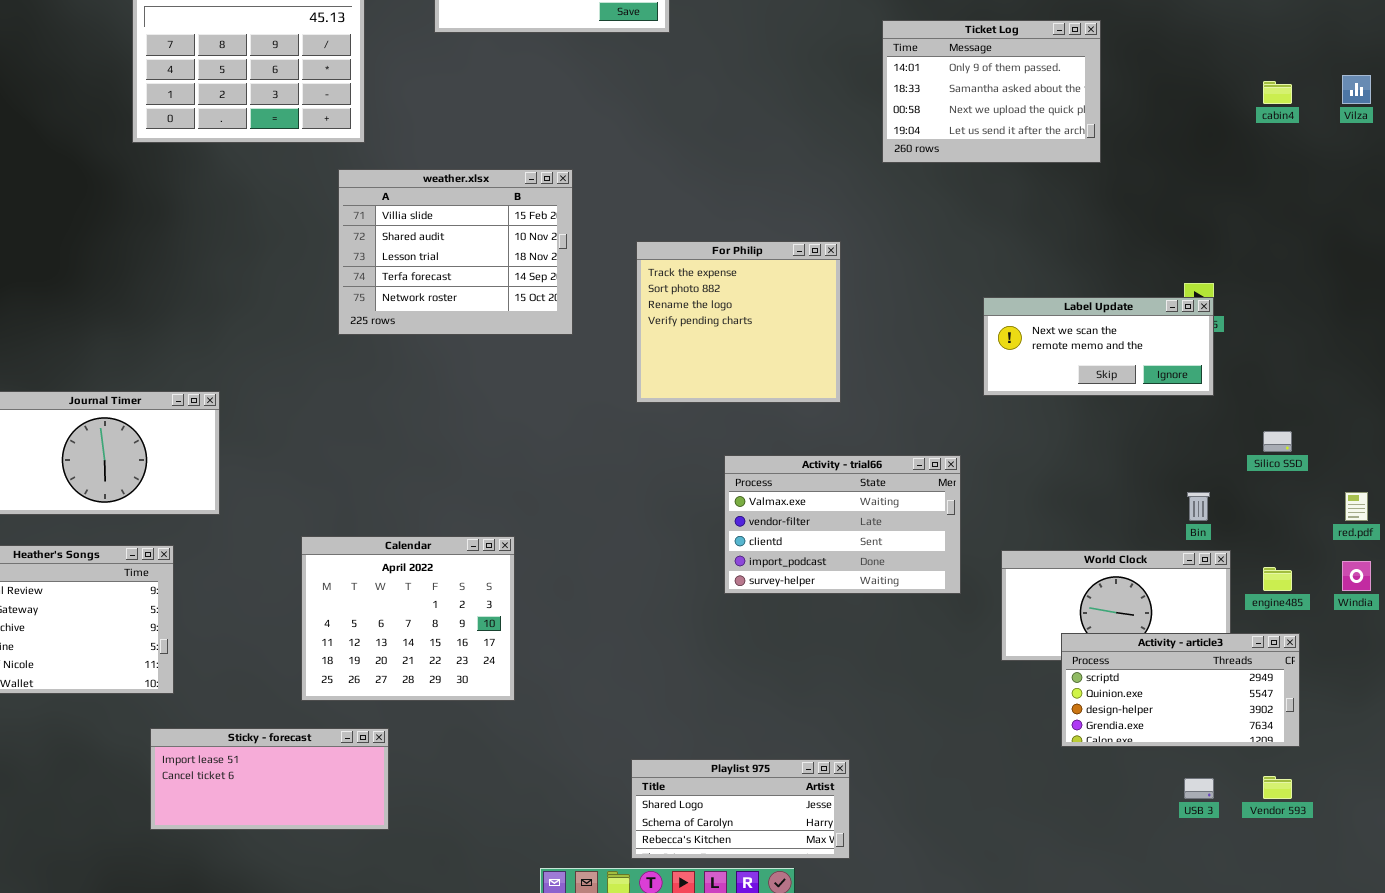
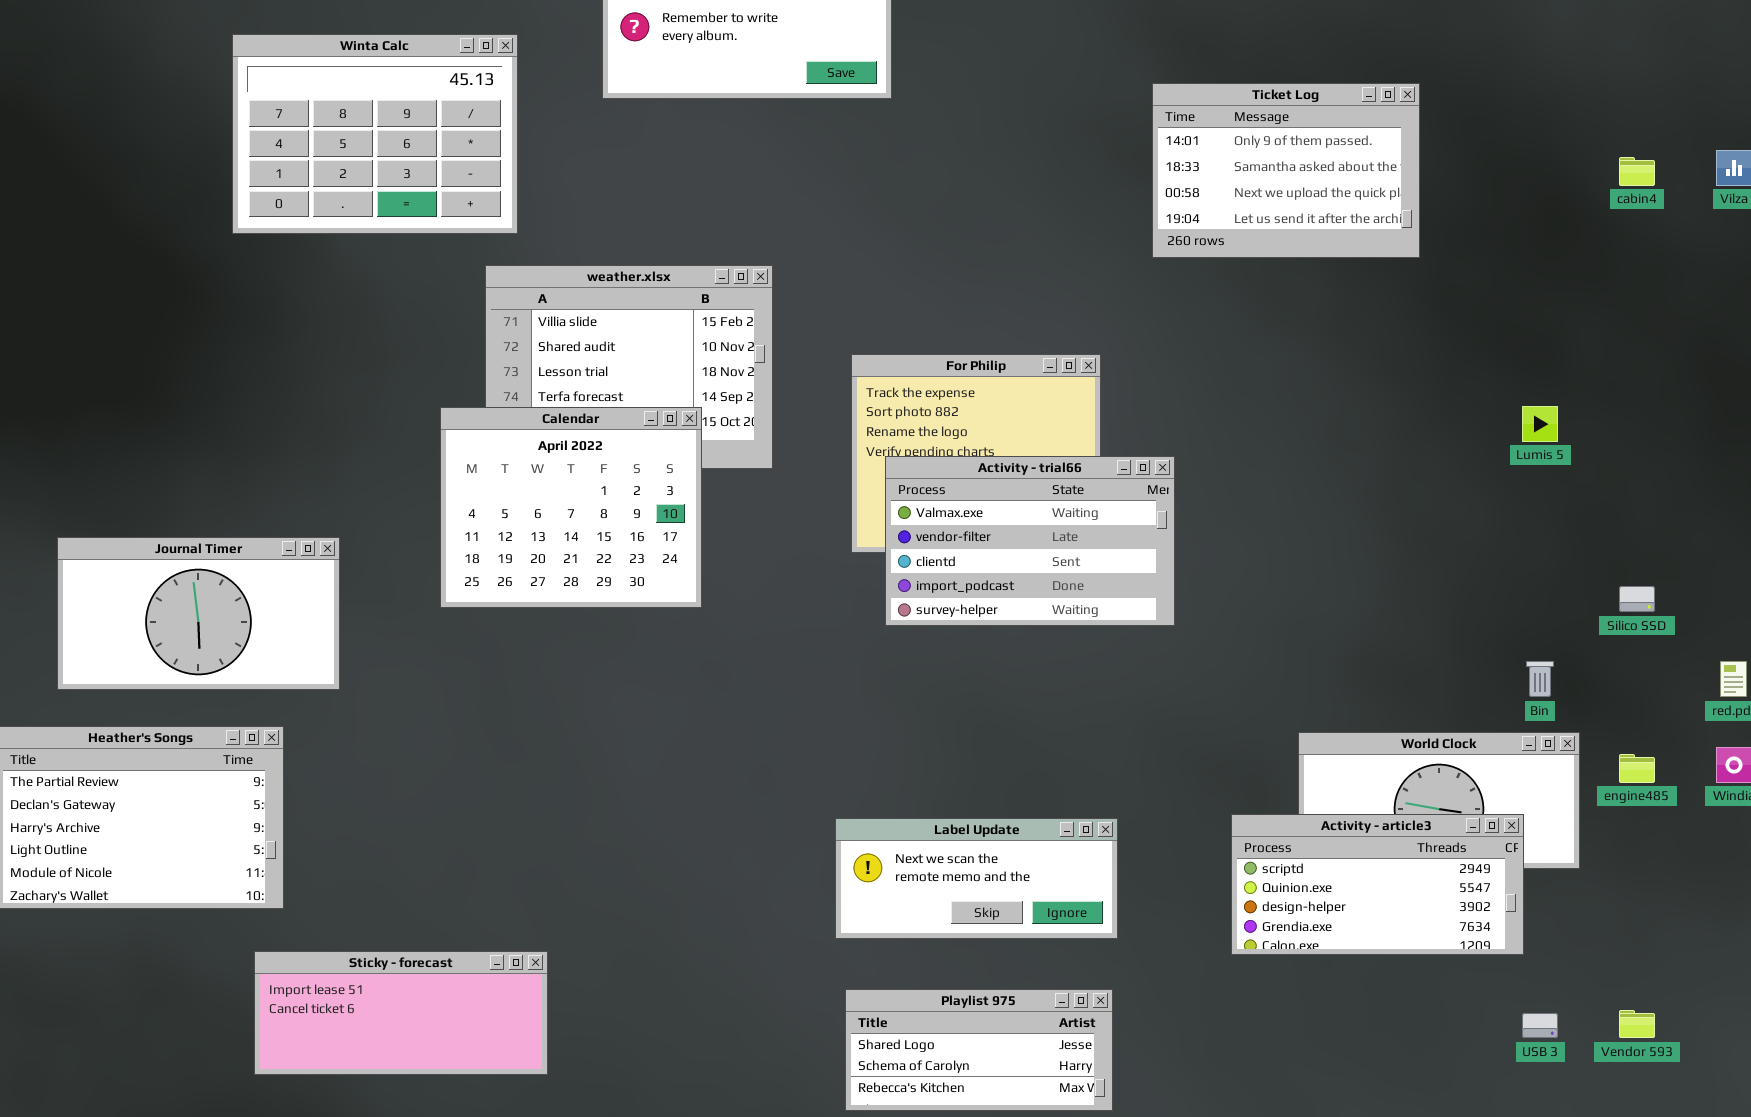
Label Update: [983,297,1214,396] -> [835,818,1118,939], moved
Activity - trial66: [724,455,961,594] -> [885,456,1175,626], moved
Calendar: [301,536,515,701] -> [440,407,702,608], moved
Activity - article3: [1061,633,1300,747] -> [1231,814,1524,955], moved

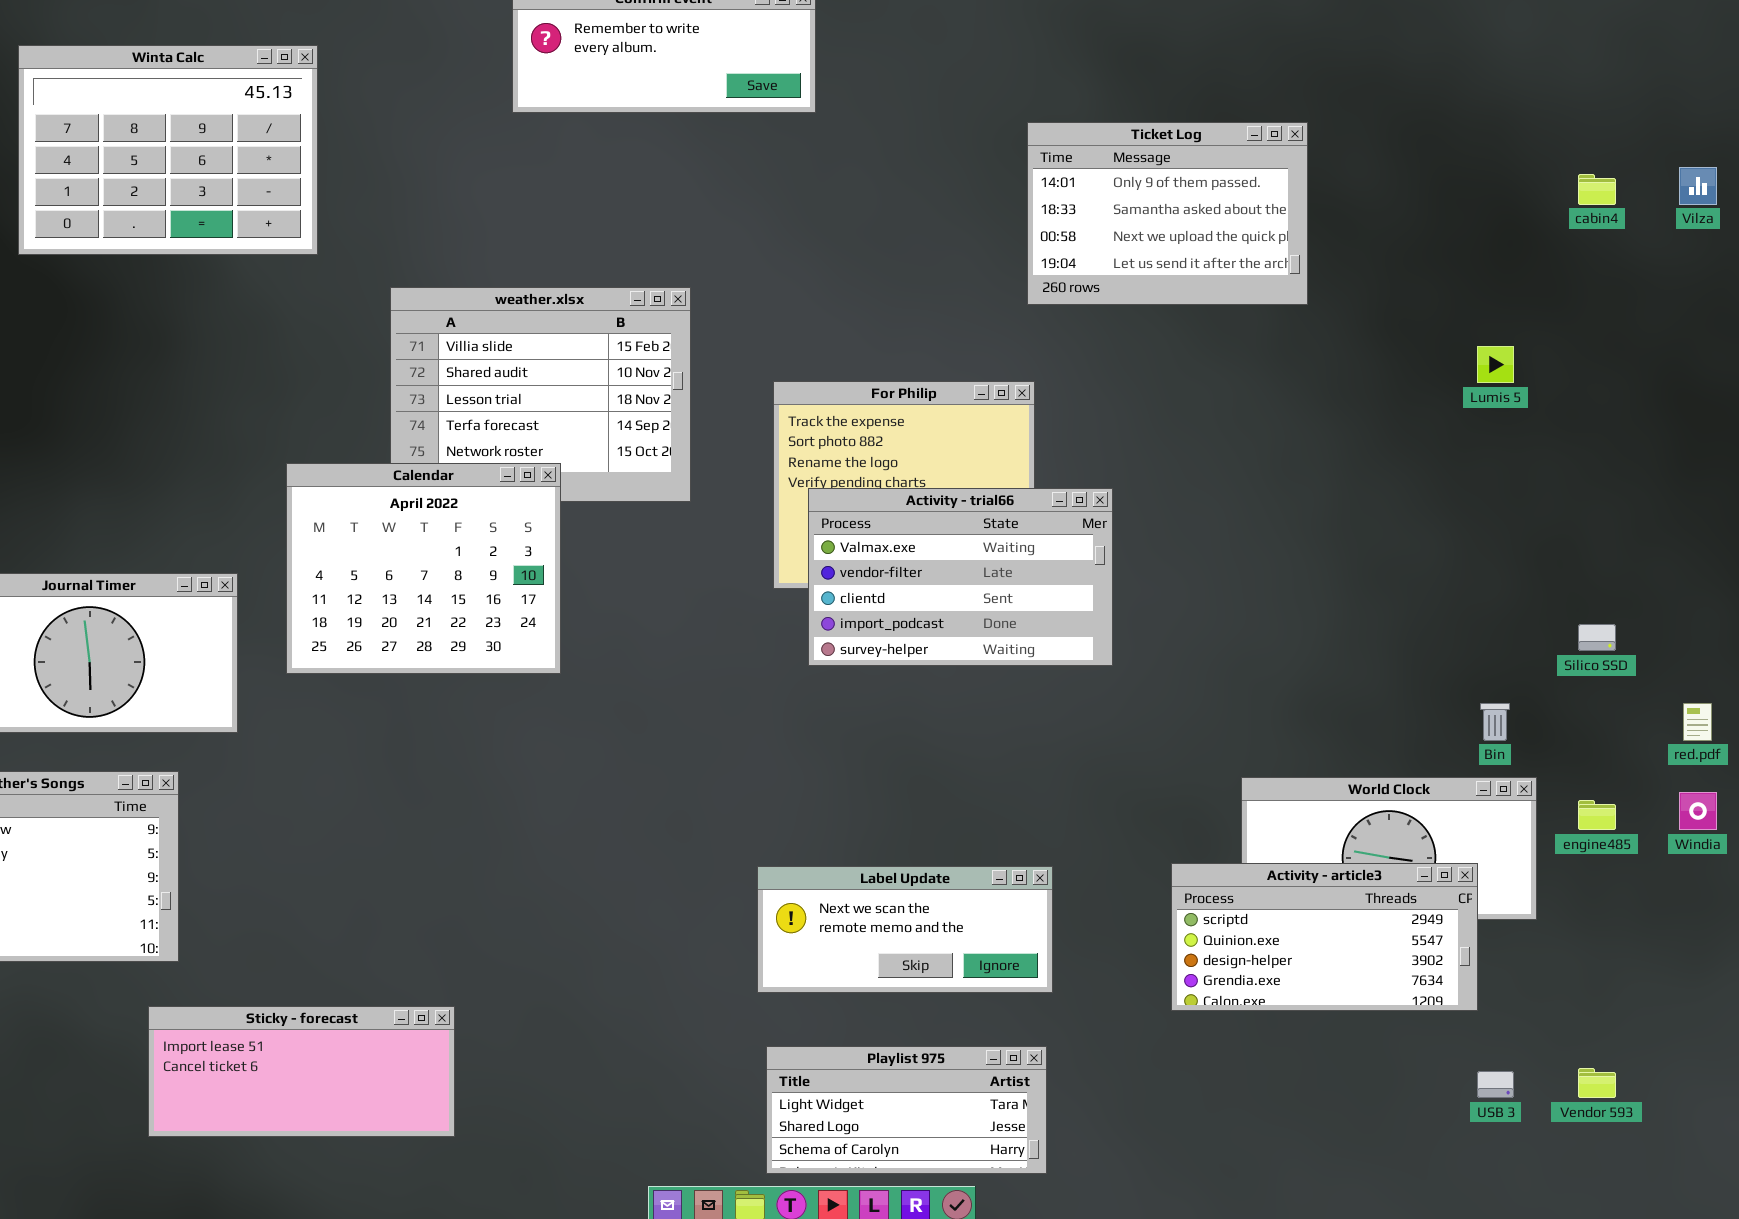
Winta Calc: [232,34,518,234] -> [18,45,318,255], moved
Ticket Log: [1152,83,1420,258] -> [1027,122,1308,305], moved
Lumis 5: [1522,406,1558,442] -> [1477,346,1514,383], moved
Calendar: [440,407,702,608] -> [286,463,561,674], moved
Playlist 975: [845,989,1113,1111] -> [766,1046,1047,1174], scrolled up 1 row

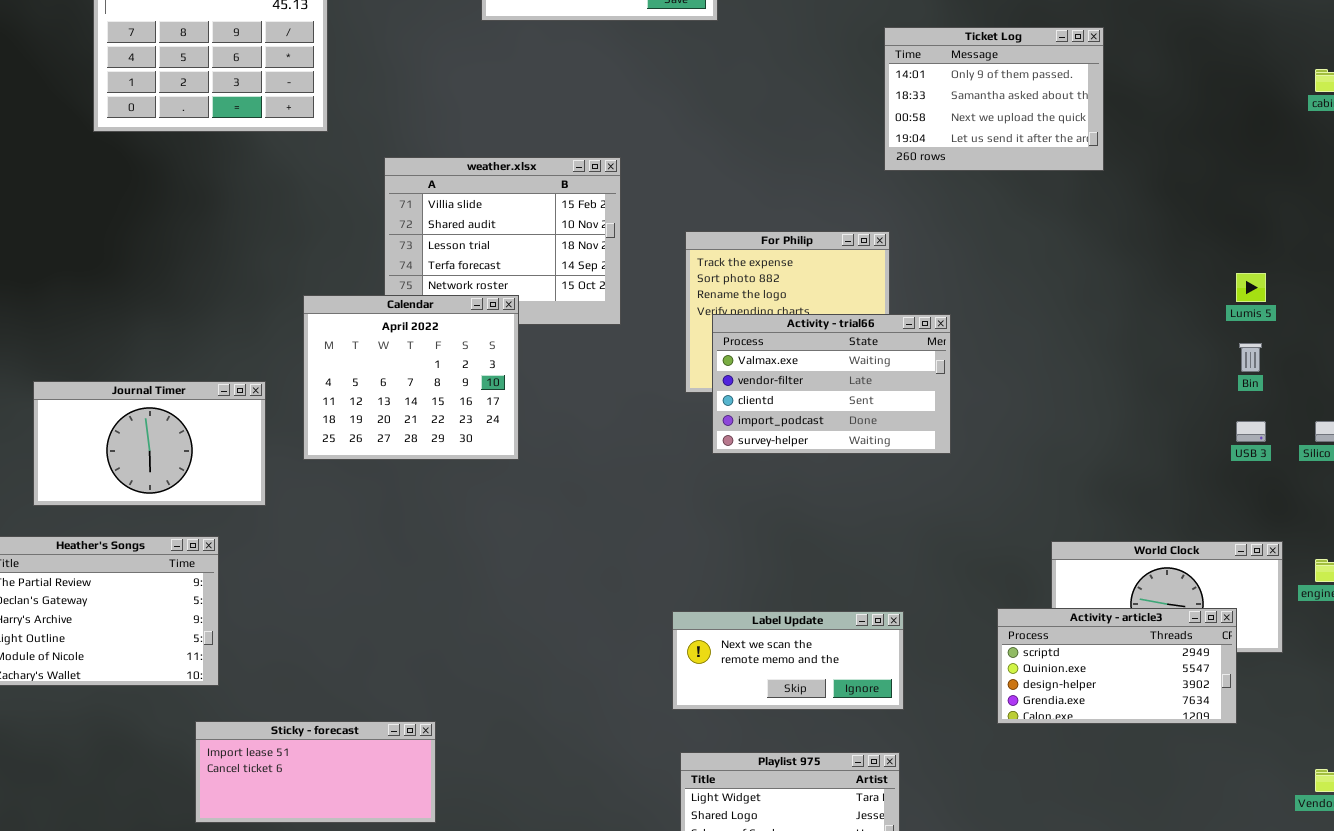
Lumis 5: [1477,346,1514,383] -> [1236,273,1266,302], moved
Bin: [1480,703,1510,741] -> [1239,343,1262,372], moved
USB 3: [1477,1071,1514,1098] -> [1236,421,1266,442], moved

